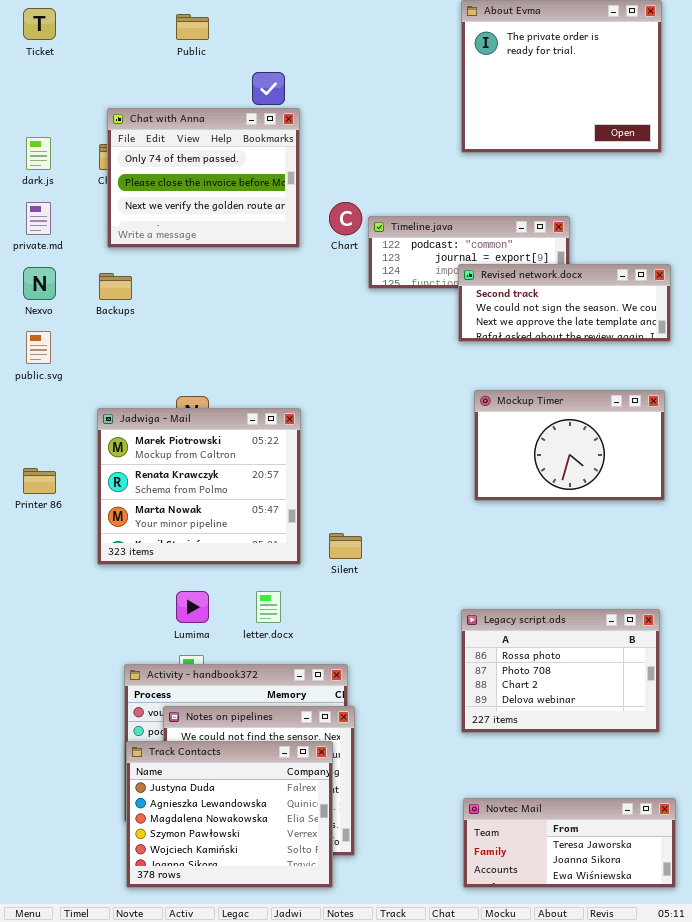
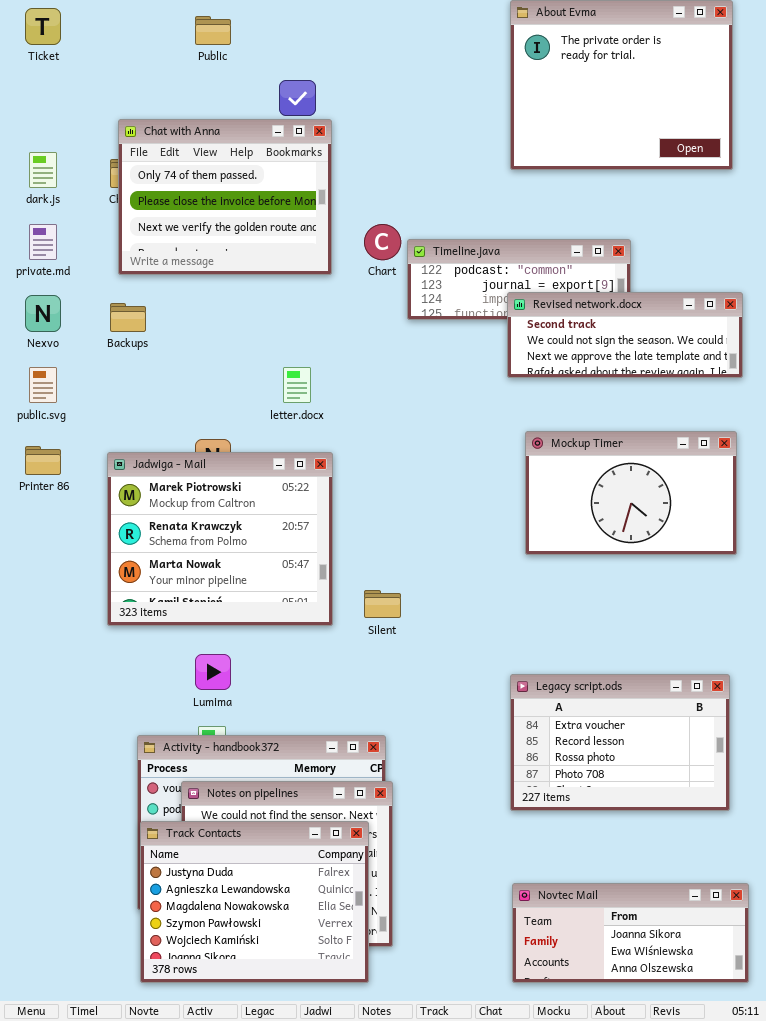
Printer 86: [23,468,56,494] -> [25,446,61,475], moved
letter.docx: [256,591,281,623] -> [283,367,311,403], moved
Legacy script.ods: [461,609,660,733] -> [510,674,730,811], scrolled up 2 rows
Novtec Mail: [463,798,676,888] -> [512,883,749,983], scrolled down 1 row

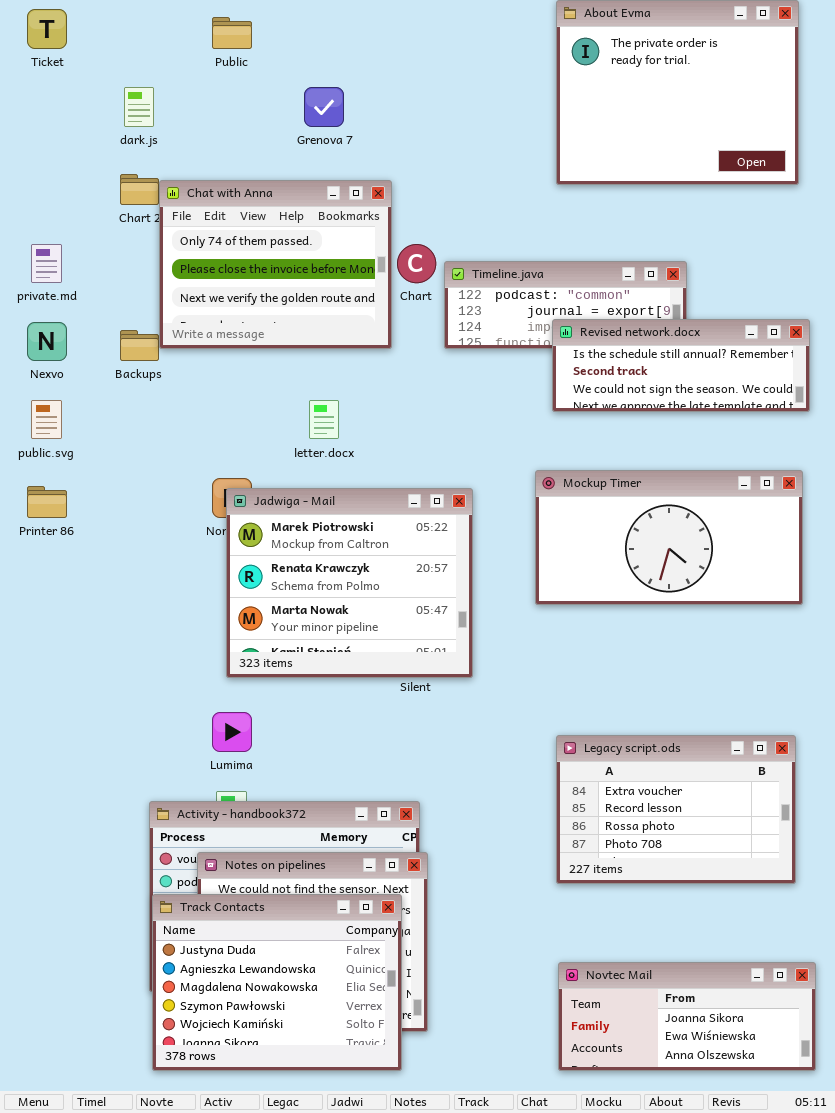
Chat with Anna: [118,119,332,275] -> [159,180,392,349], moved
dark.js: [29,152,57,188] -> [124,87,154,127], moved
Revised network.docx: [507,292,743,378] -> [552,319,810,412], scrolled up 1 row
Mockup Timer: [525,431,737,555] -> [535,470,803,605], resized
Jadwiga - Mail: [107,452,333,626] -> [226,488,473,678], moved

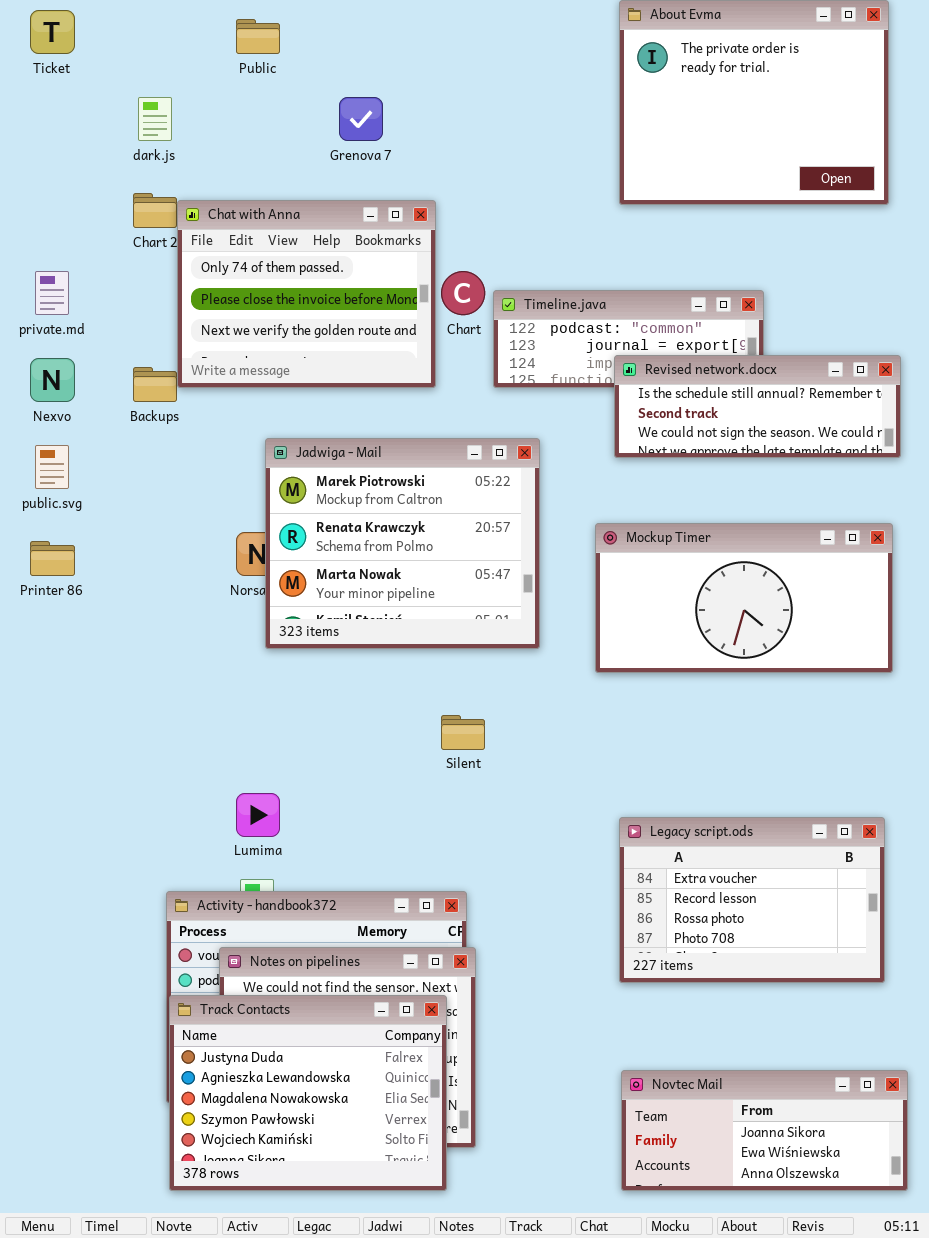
Jadwiga - Mail: [226,488,473,678] -> [265,438,540,649], moved

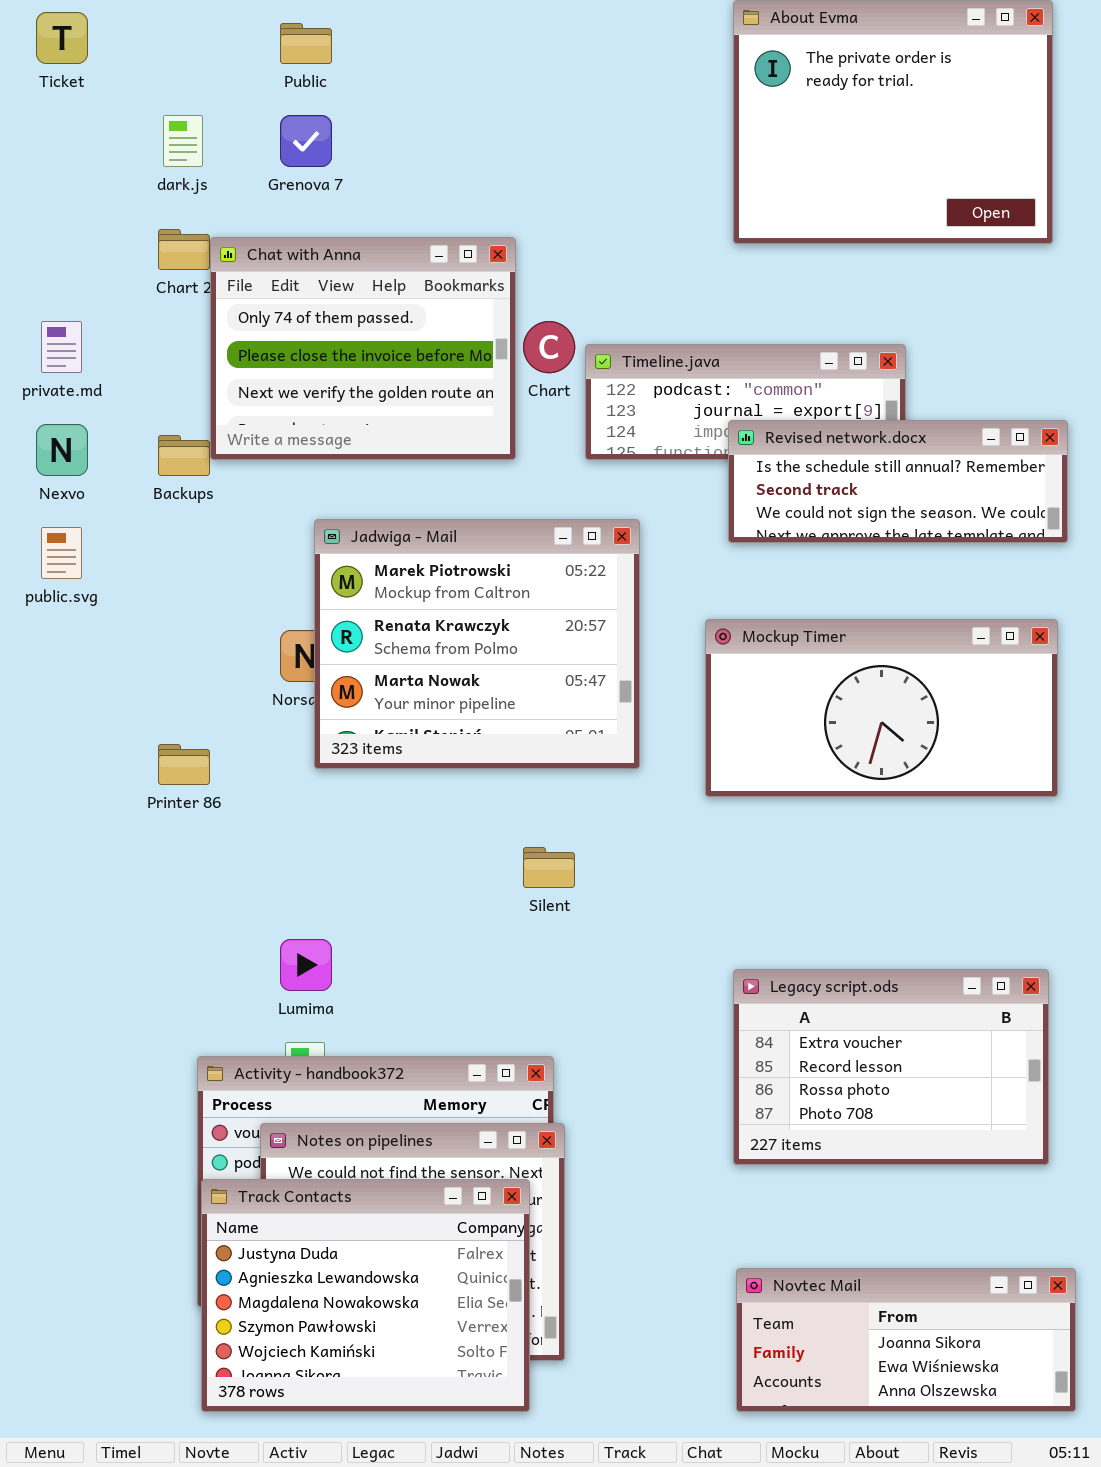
Grenova 7: [339,97,383,141] -> [280,115,332,167], moved
Printer 86: [30,541,75,576] -> [158,744,210,785], moved

